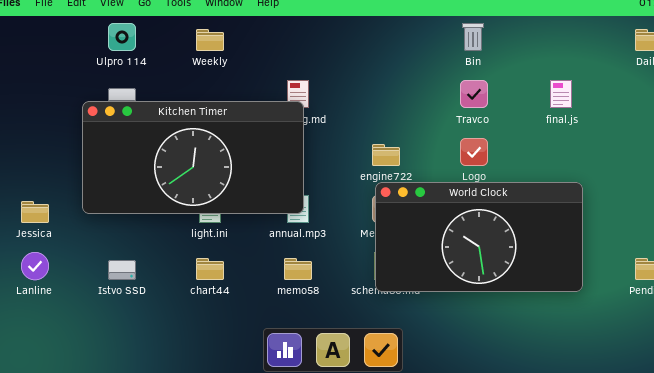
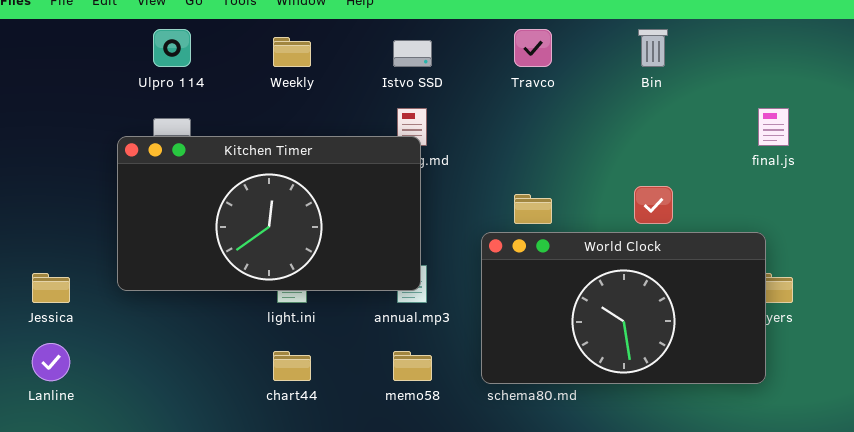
Travco: [460,80,488,108] -> [514,29,552,67], moved
World Clock: [375,182,583,292] -> [481,232,766,384], moved
Istvo SSD: [108,260,136,280] -> [393,40,432,67], moved

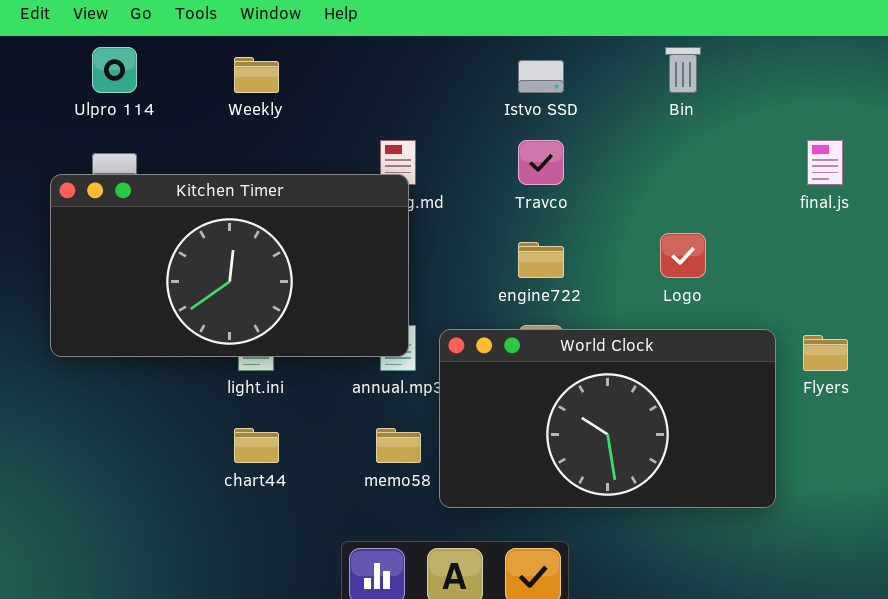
Travco: [514,29,552,67] -> [518,140,564,185], moved
Istvo SSD: [393,40,432,67] -> [518,60,564,93], moved
World Clock: [481,232,766,384] -> [439,329,776,508], moved

